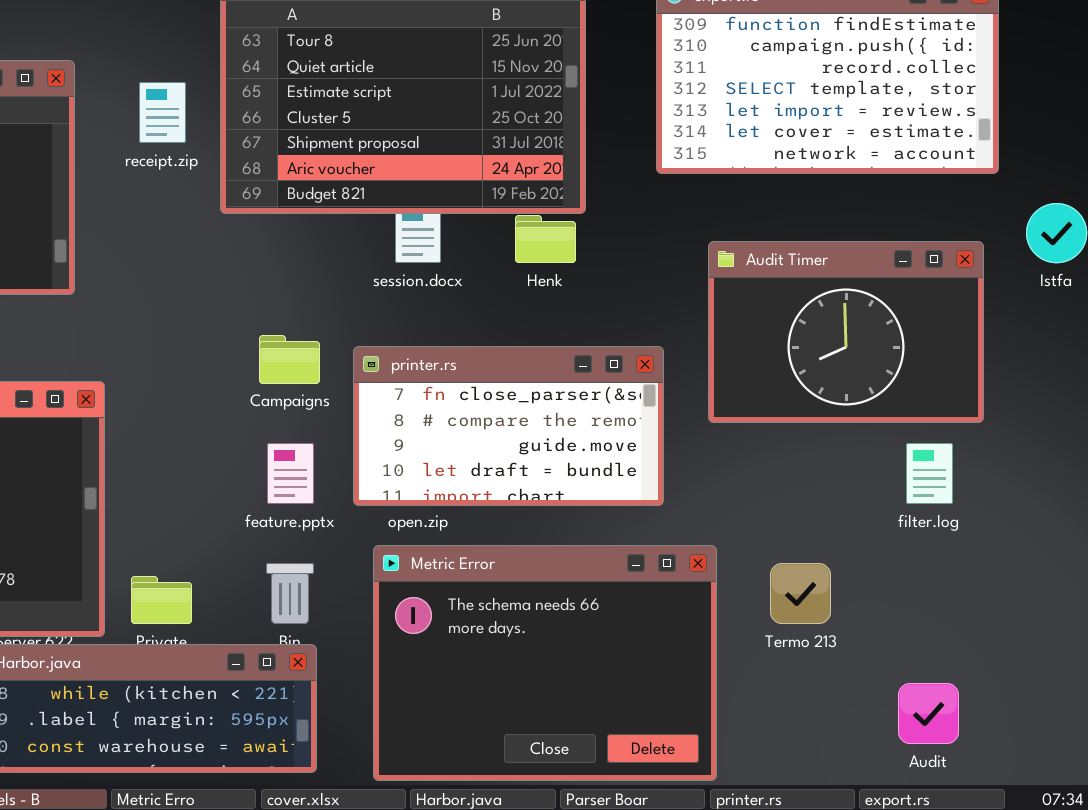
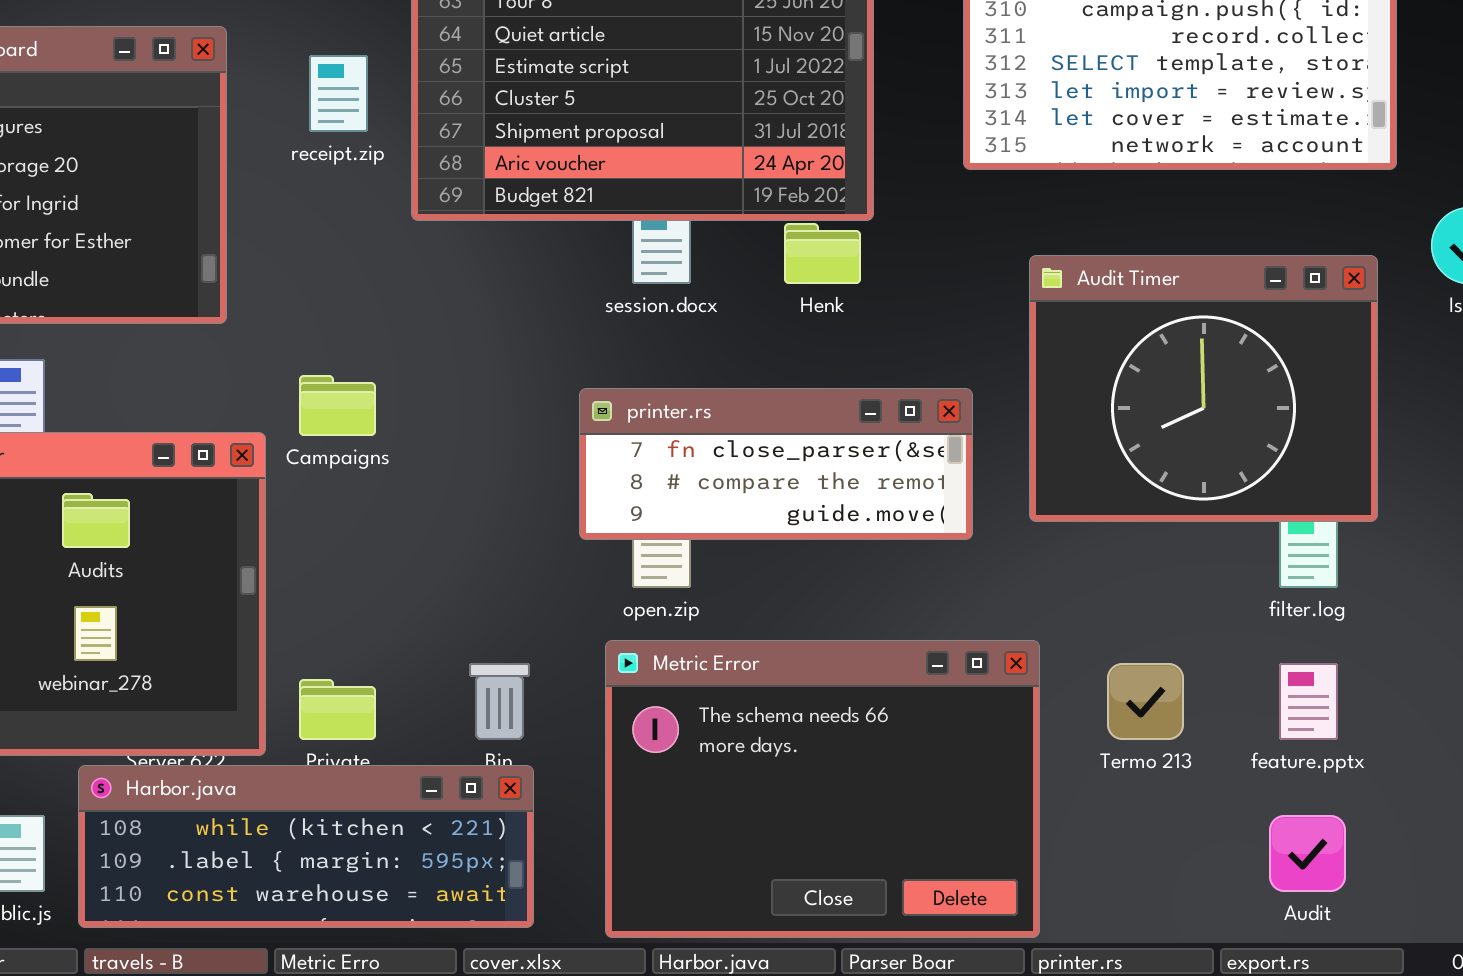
Audit Timer: [708,241,984,423] -> [1029,255,1378,522], resized
Campaigns: [259,335,320,384] -> [299,375,376,436], moved
printer.rs: [353,346,664,506] -> [579,388,973,540], resized
feature.pptx: [267,443,314,504] -> [1279,663,1338,740], moved

